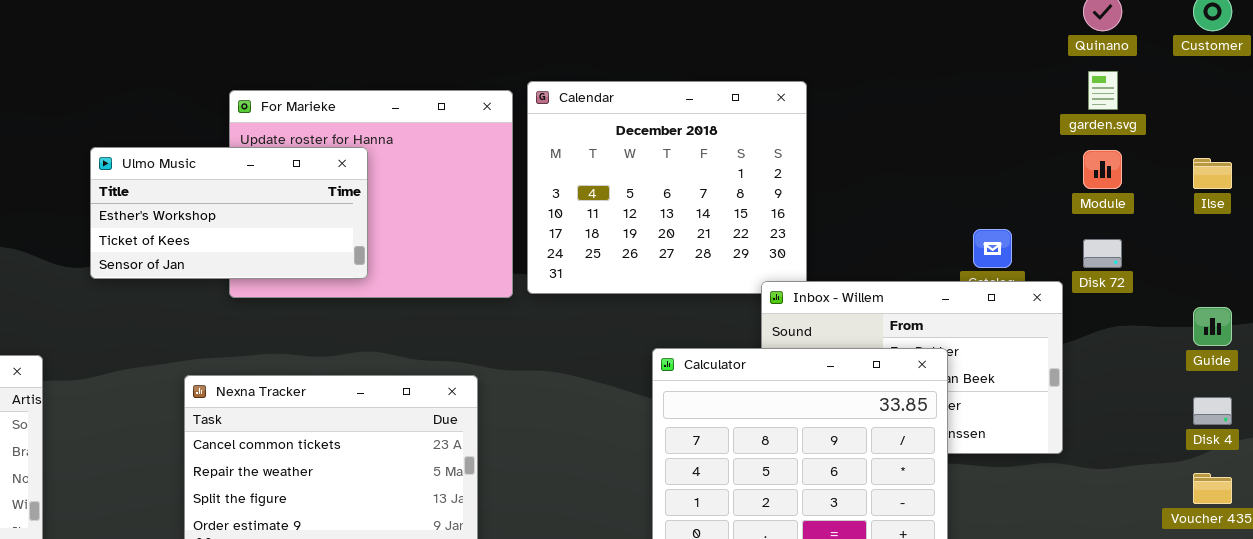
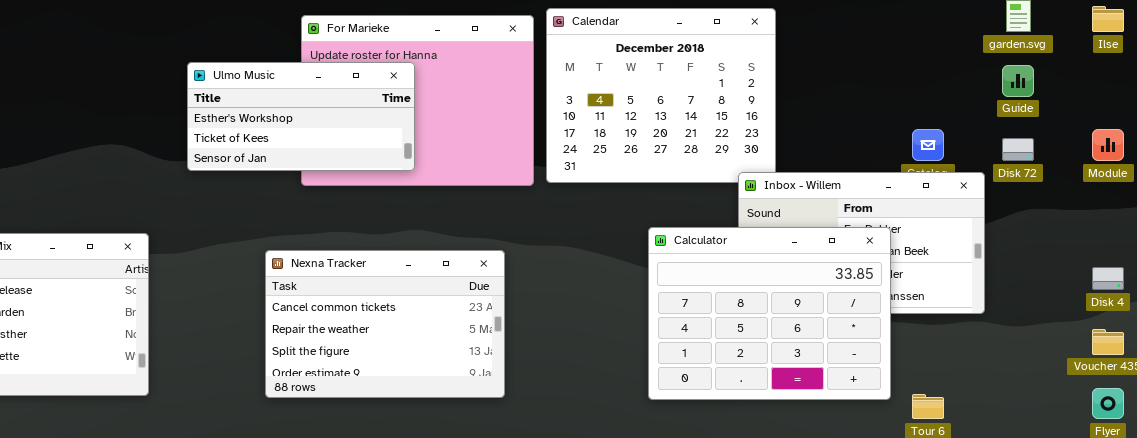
Module: [1083,150,1122,189] -> [1092,129,1124,161], moved
Ilse: [1193,158,1232,189] -> [1092,6,1124,32], moved
Guide: [1193,307,1232,346] -> [1002,65,1034,97], moved

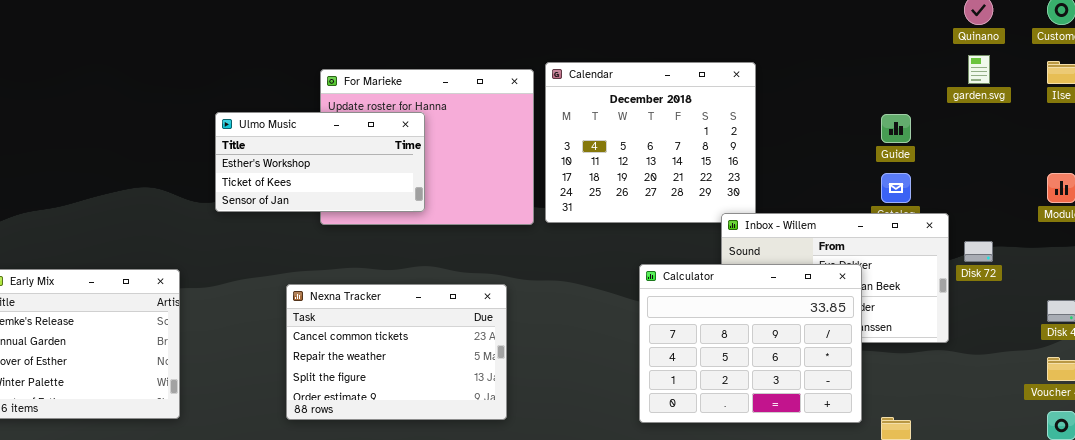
Guide: [1002,65,1034,97] -> [881,114,911,143], moved
Disk 72: [1002,138,1034,161] -> [964,241,993,262], moved

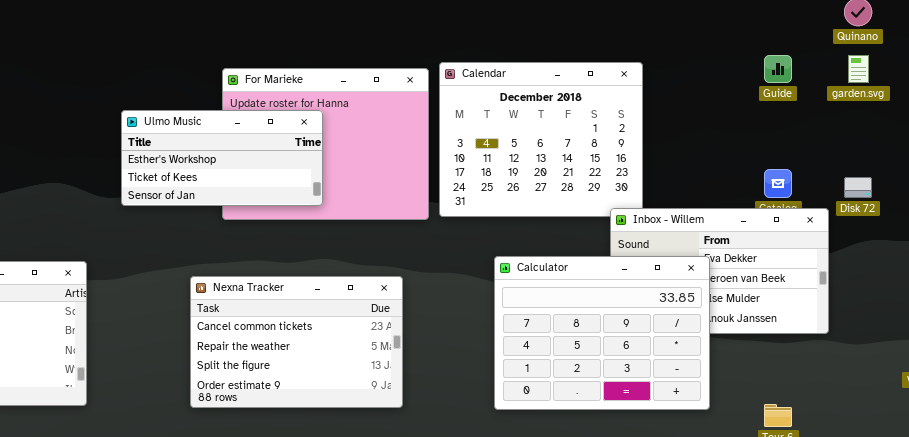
Guide: [881,114,911,143] -> [764,55,792,83], moved
Disk 72: [964,241,993,262] -> [844,177,872,198], moved
Calculator: [639,264,862,423] -> [494,256,710,410], moved

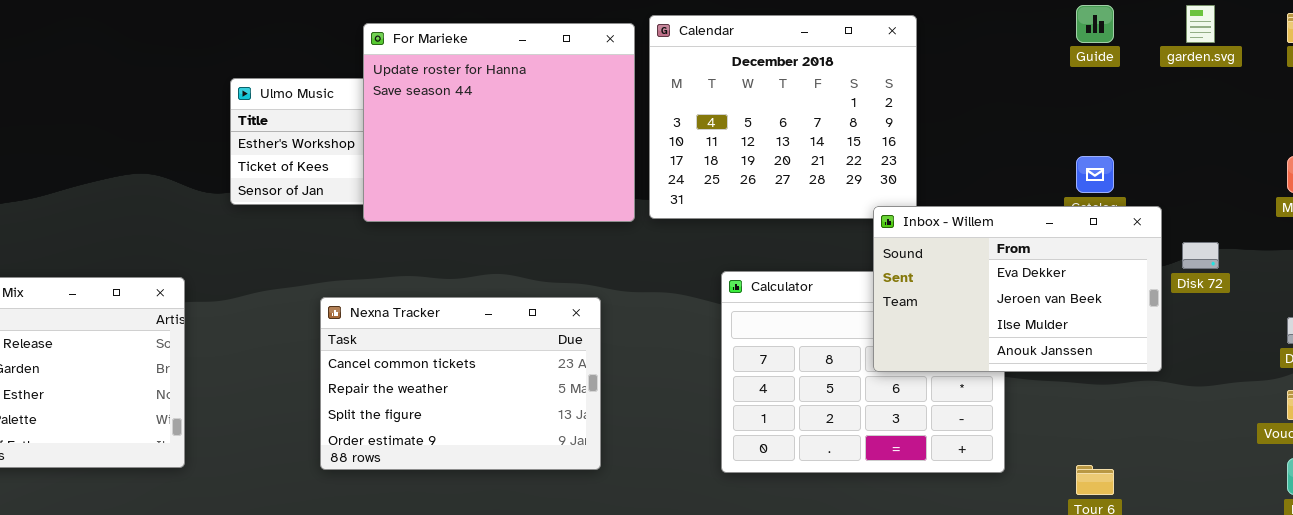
For Marieke: [222,68,429,220] -> [363,23,635,222], raised
Disk 72: [844,177,872,198] -> [1182,242,1219,269], moved
Inbox - Willem: [610,208,829,334] -> [873,206,1162,372], raised

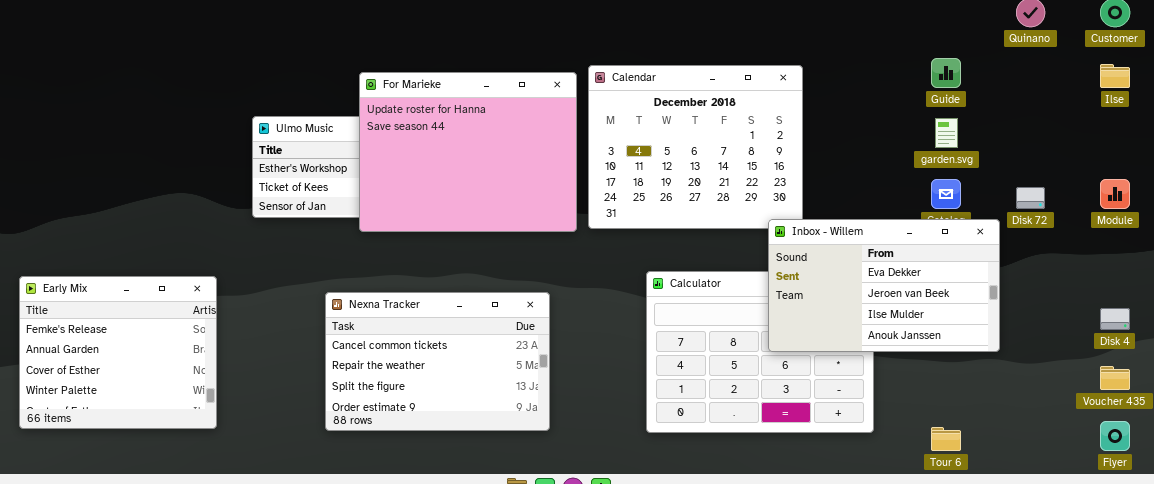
garden.svg: [1186,5,1215,43] -> [935,118,958,148], moved
Disk 72: [1182,242,1219,269] -> [1016,187,1045,209], moved

